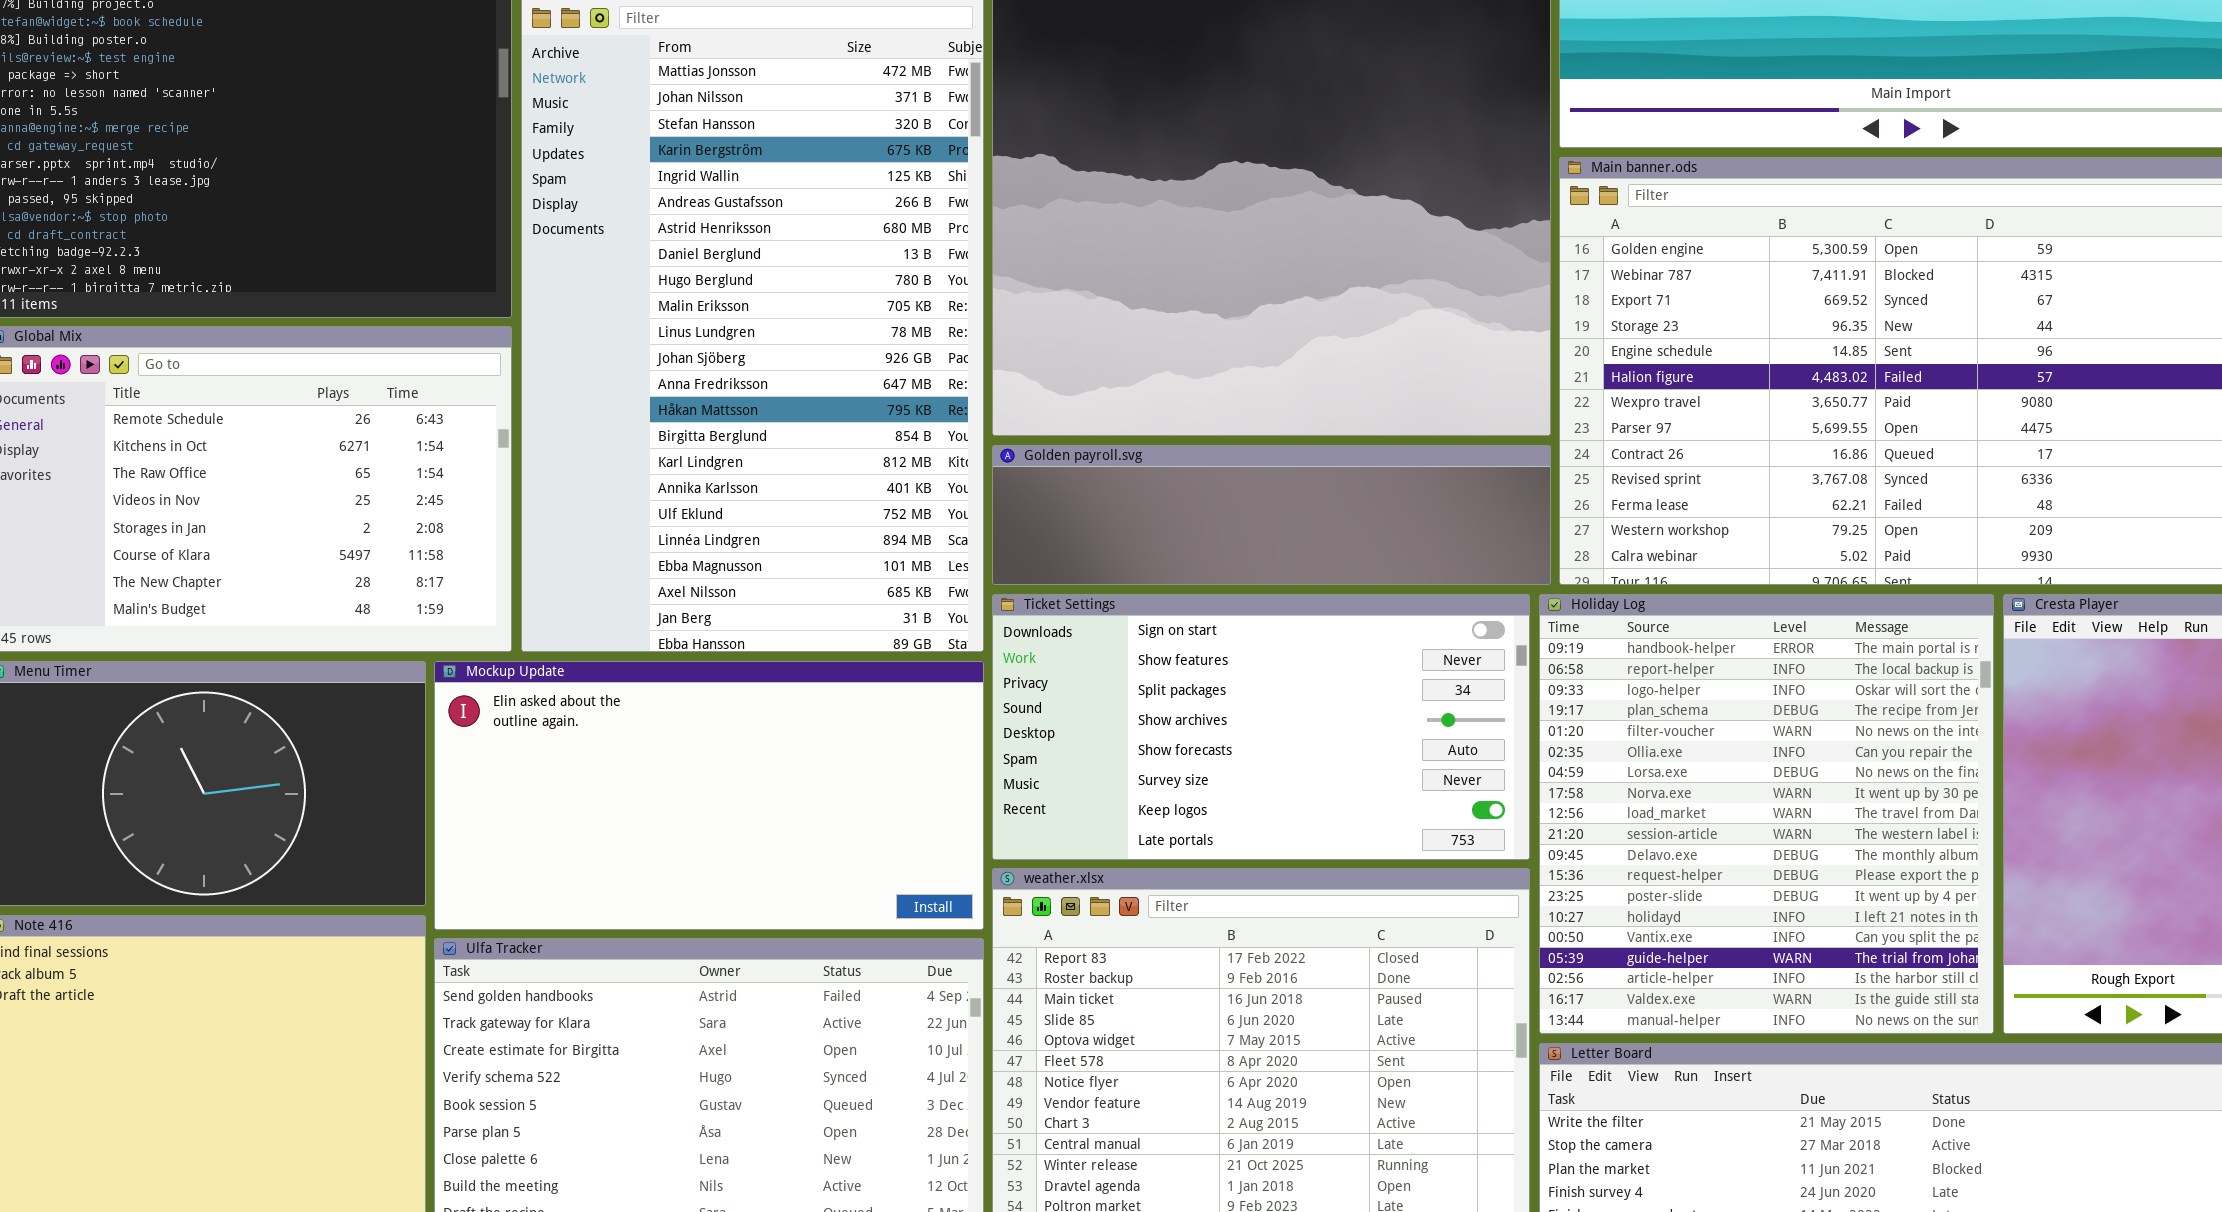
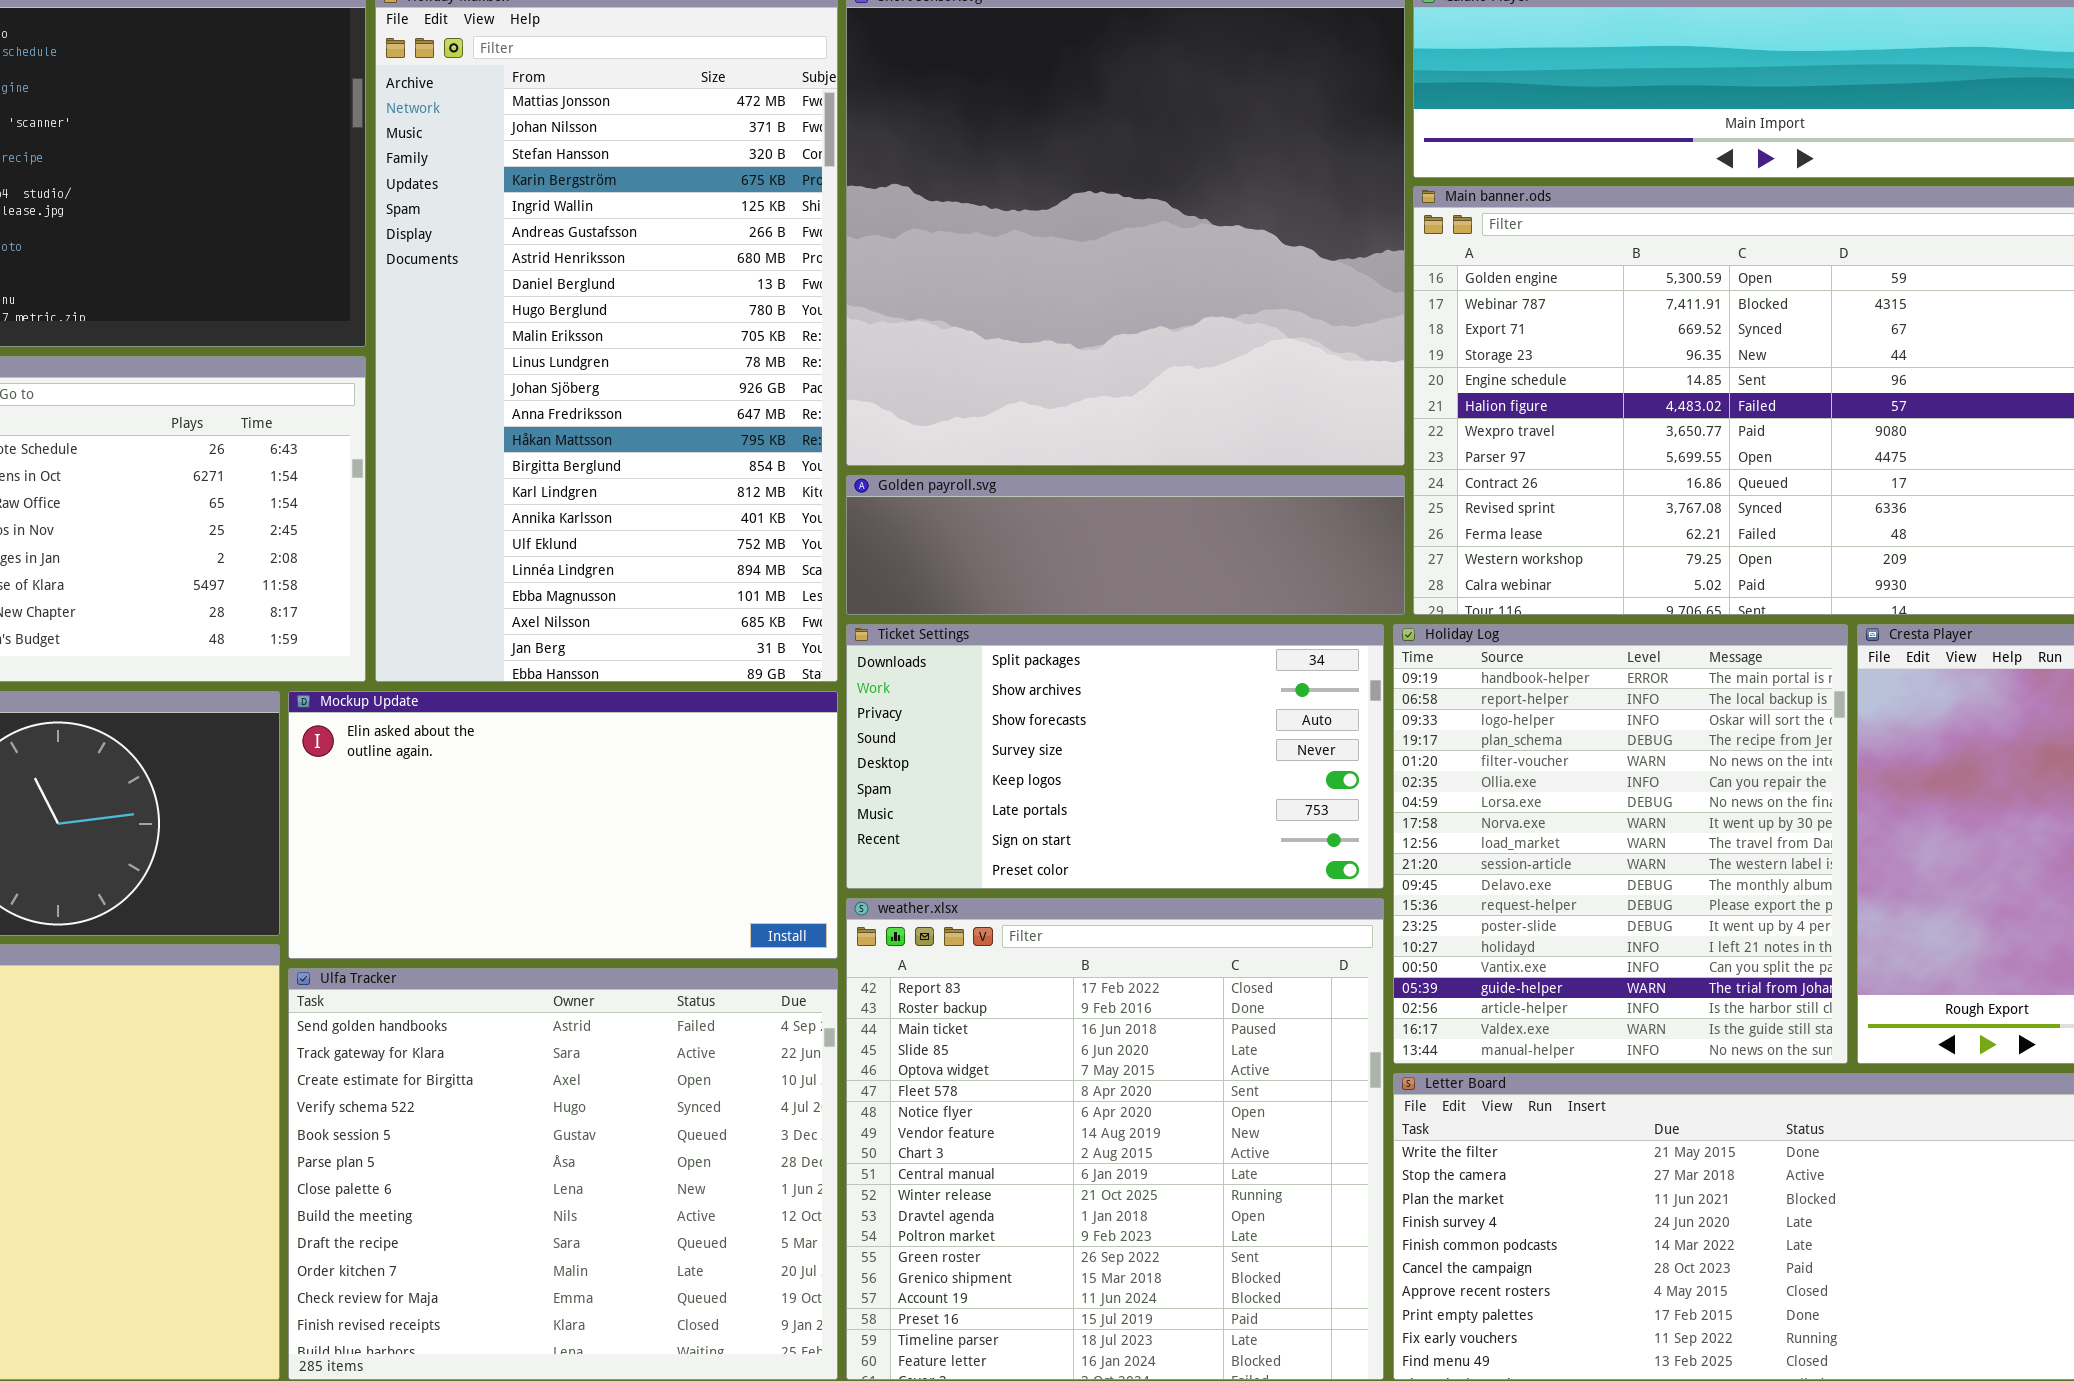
Ticket Settings: [992,594,1530,860] -> [846,624,1384,889], scrolled down 2 rows

